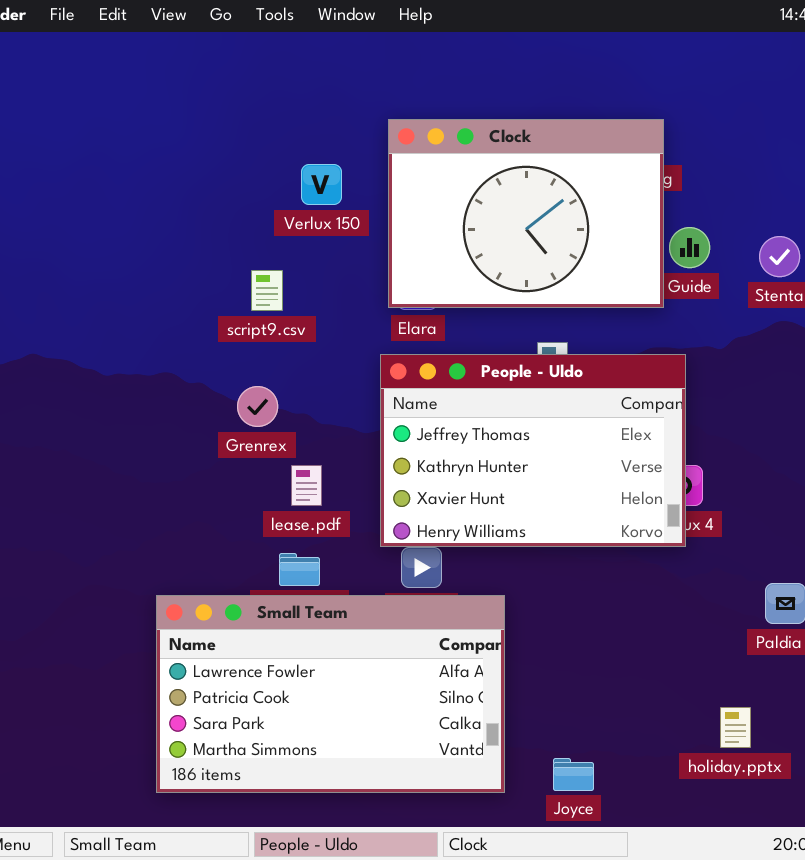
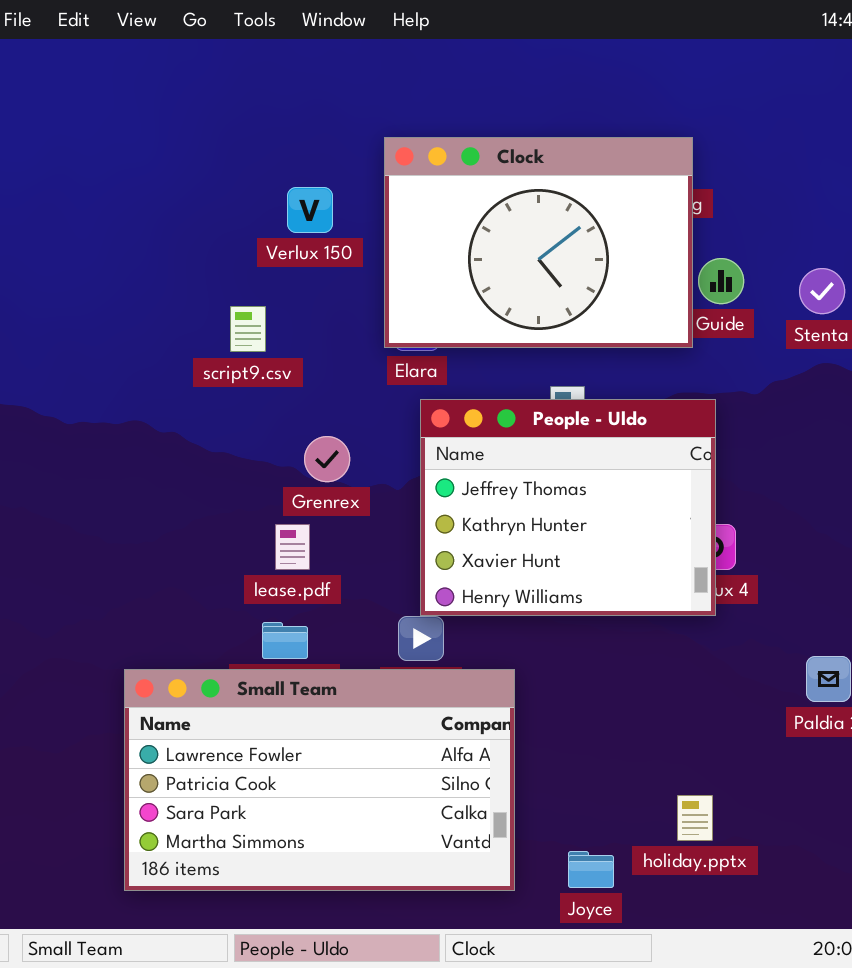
People - Uldo: [380,354,686,547] -> [420,399,716,616], resized
Grenrex: [237,386,278,427] -> [304,436,350,482], moved
holiday.pptx: [720,707,751,748] -> [677,795,713,841], moved

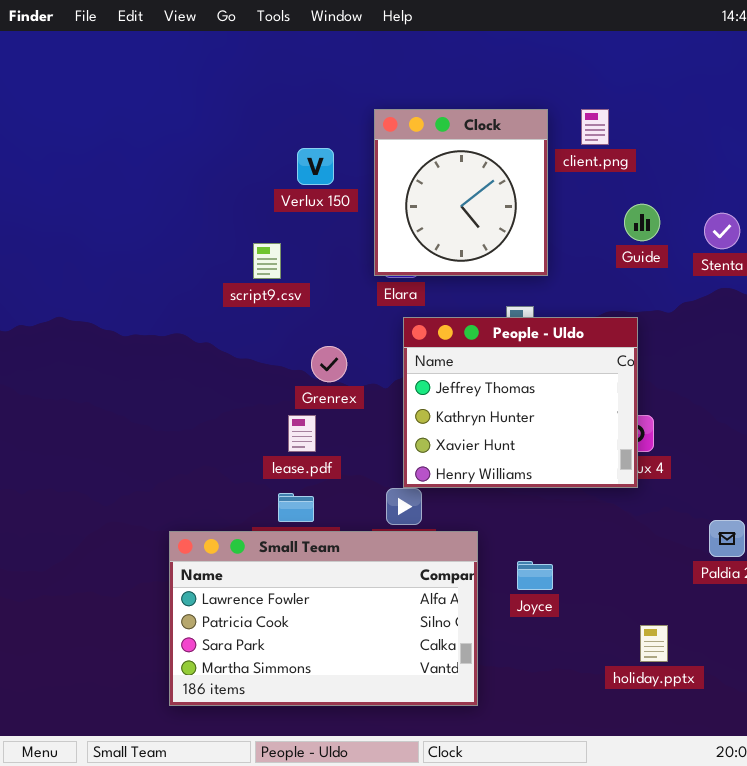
Clock: [384,137,693,348] -> [374,109,548,276], resized
holiday.pptx: [677,795,713,841] -> [640,625,668,662], moved
Joyce: [568,851,614,888] -> [517,561,553,590], moved

